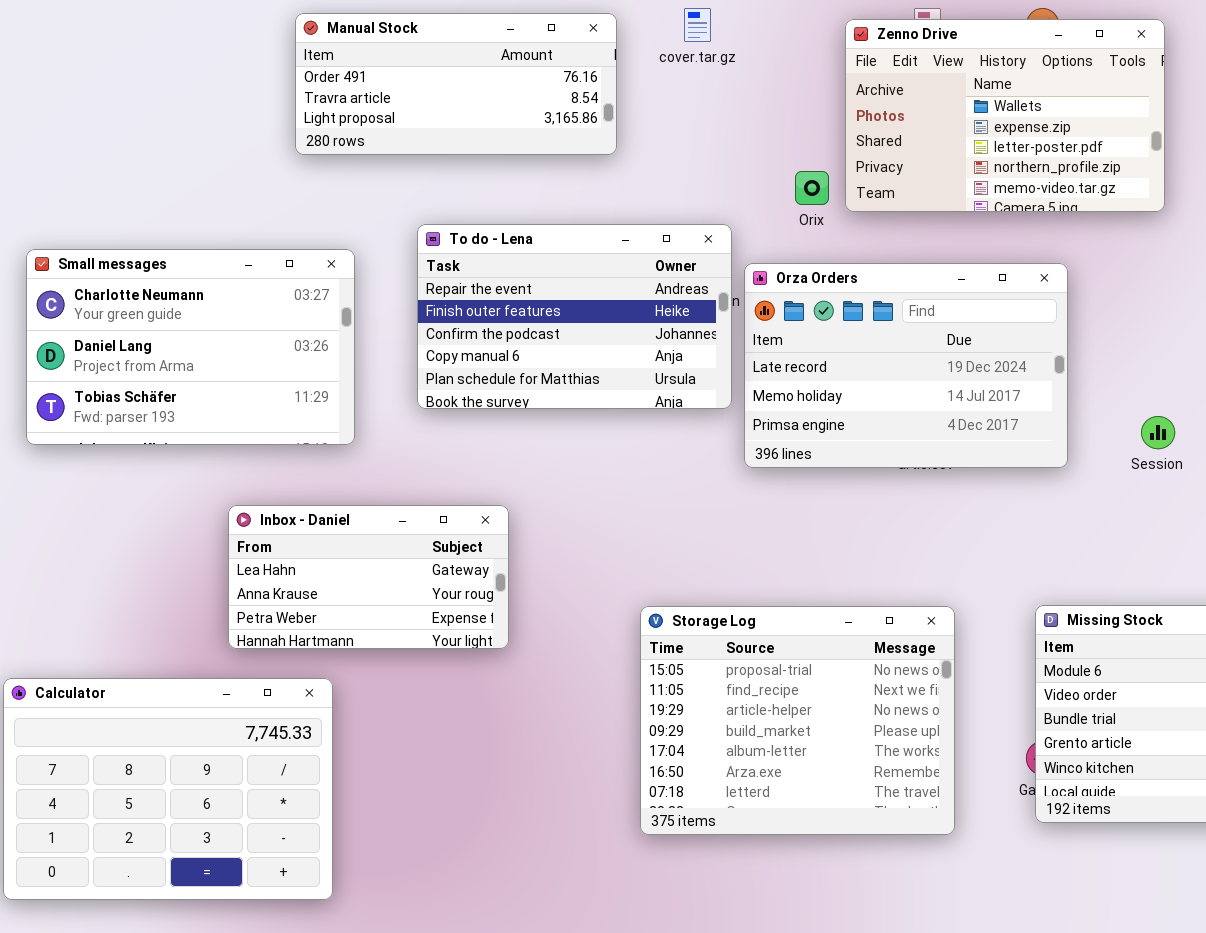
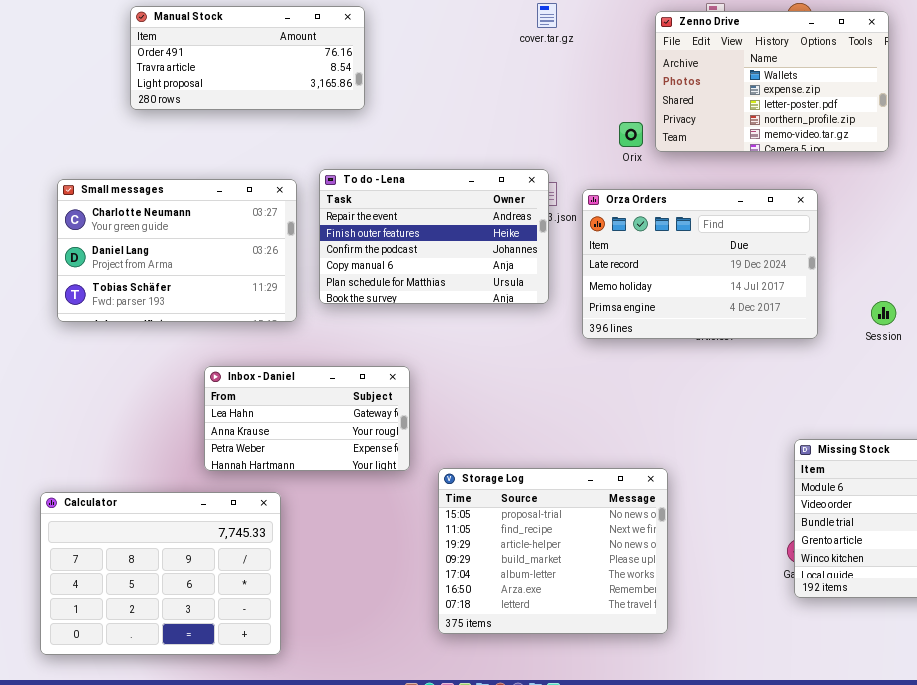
Manual Stock: [295,13,617,155] -> [130,6,365,110], moved
To do - Lena: [417,224,732,409] -> [319,169,549,304], moved
Storage Log: [640,606,955,835] -> [438,468,668,634], moved

